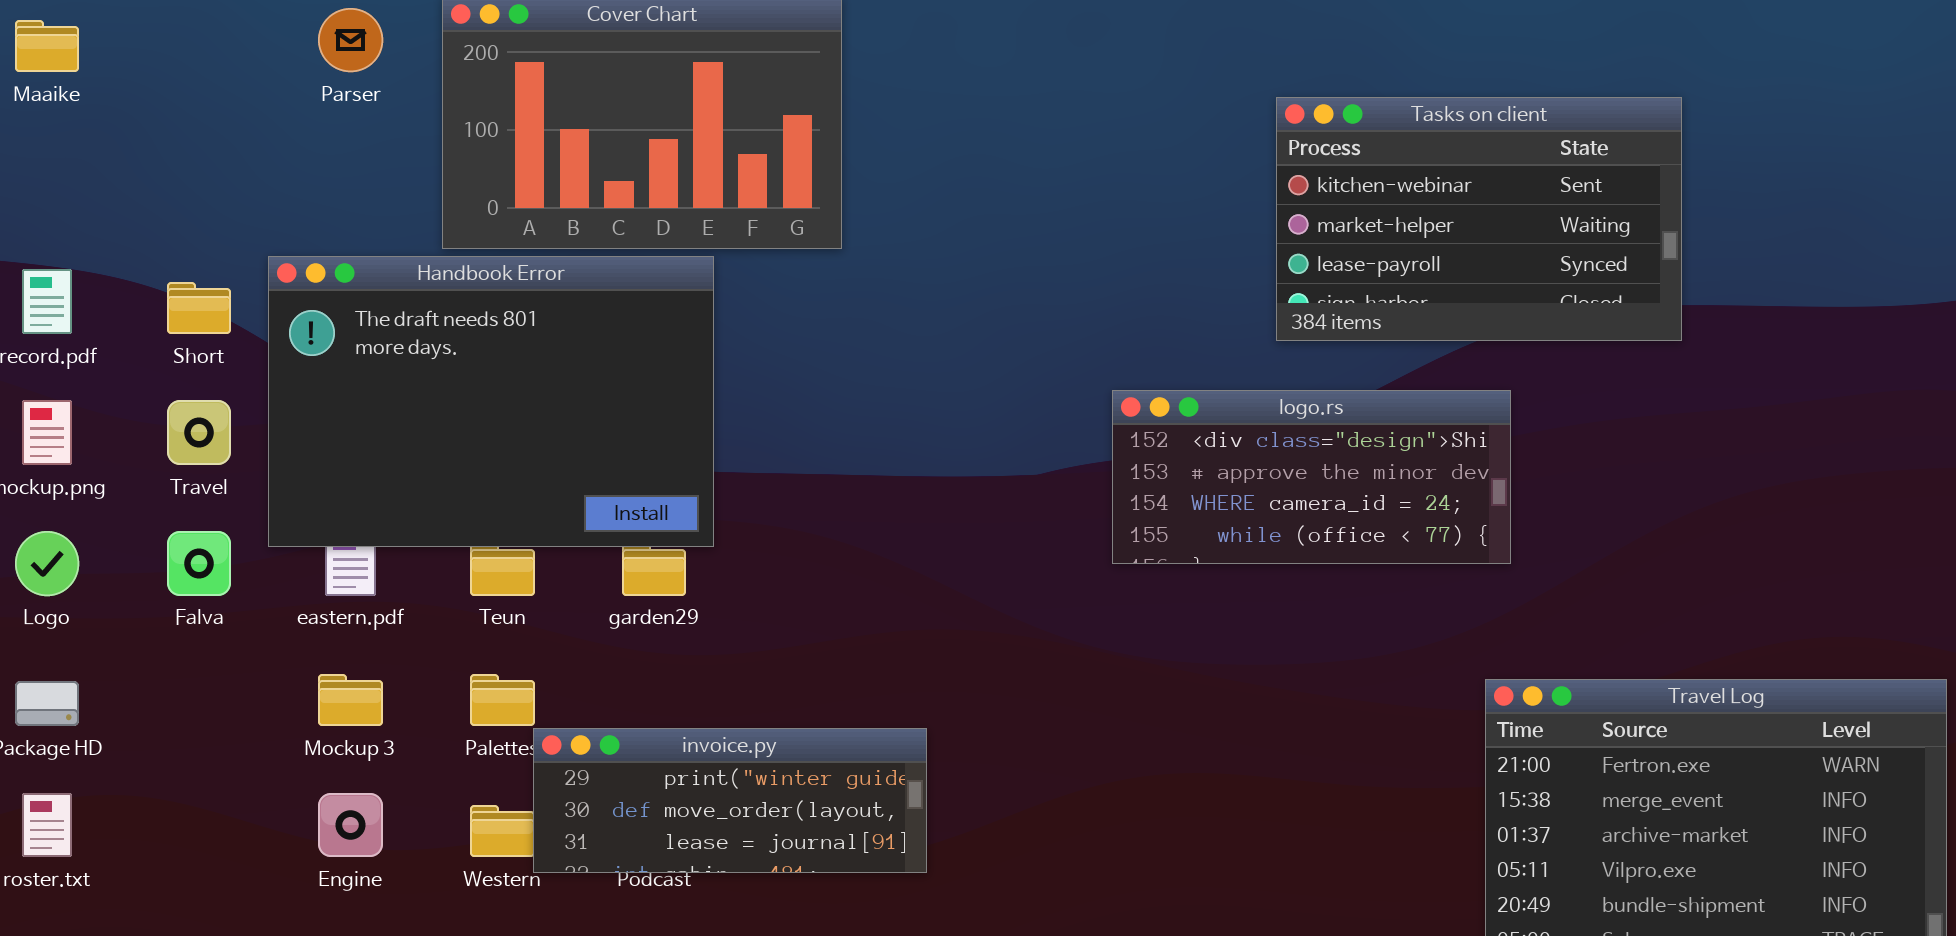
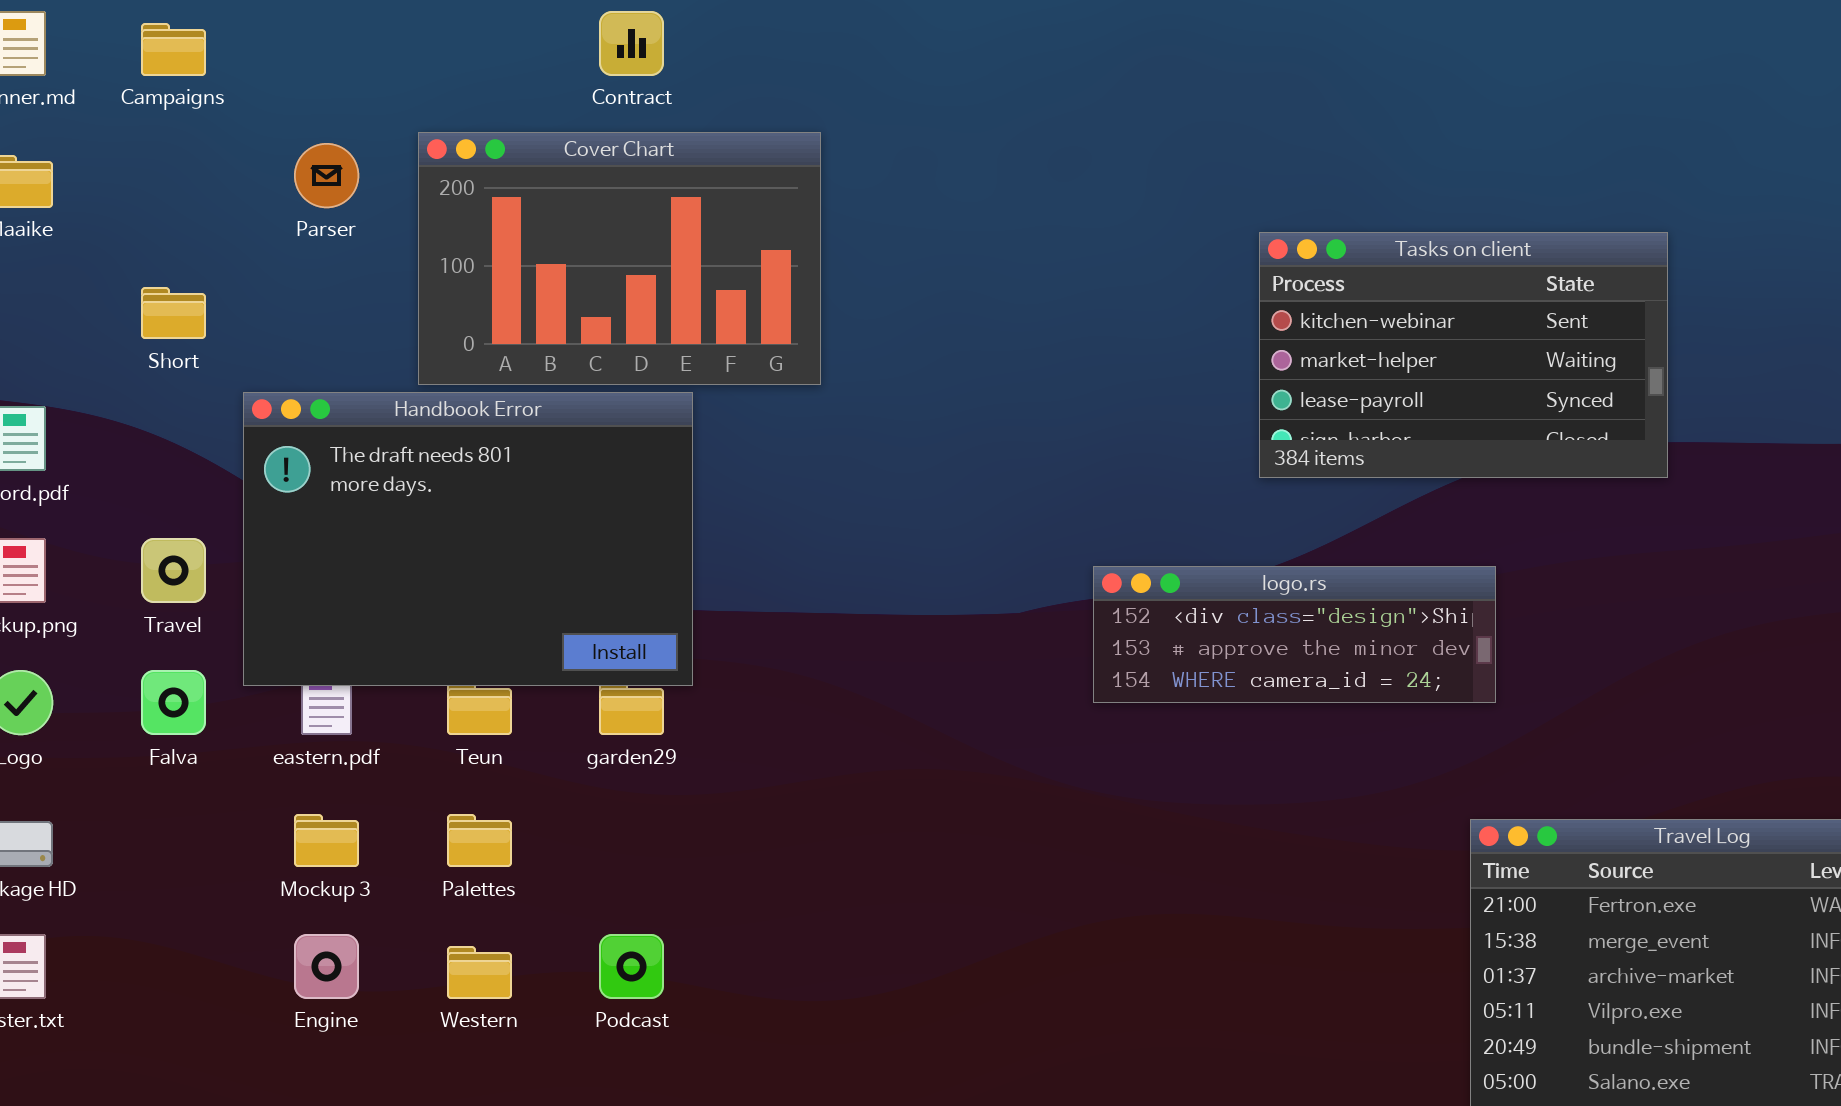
Short: [167,282,231,334] -> [141,287,206,339], moved
logo.rs: [1112,390,1511,564] -> [1093,566,1496,703], resized
invoice.py: [533,728,927,873] -> none, closed

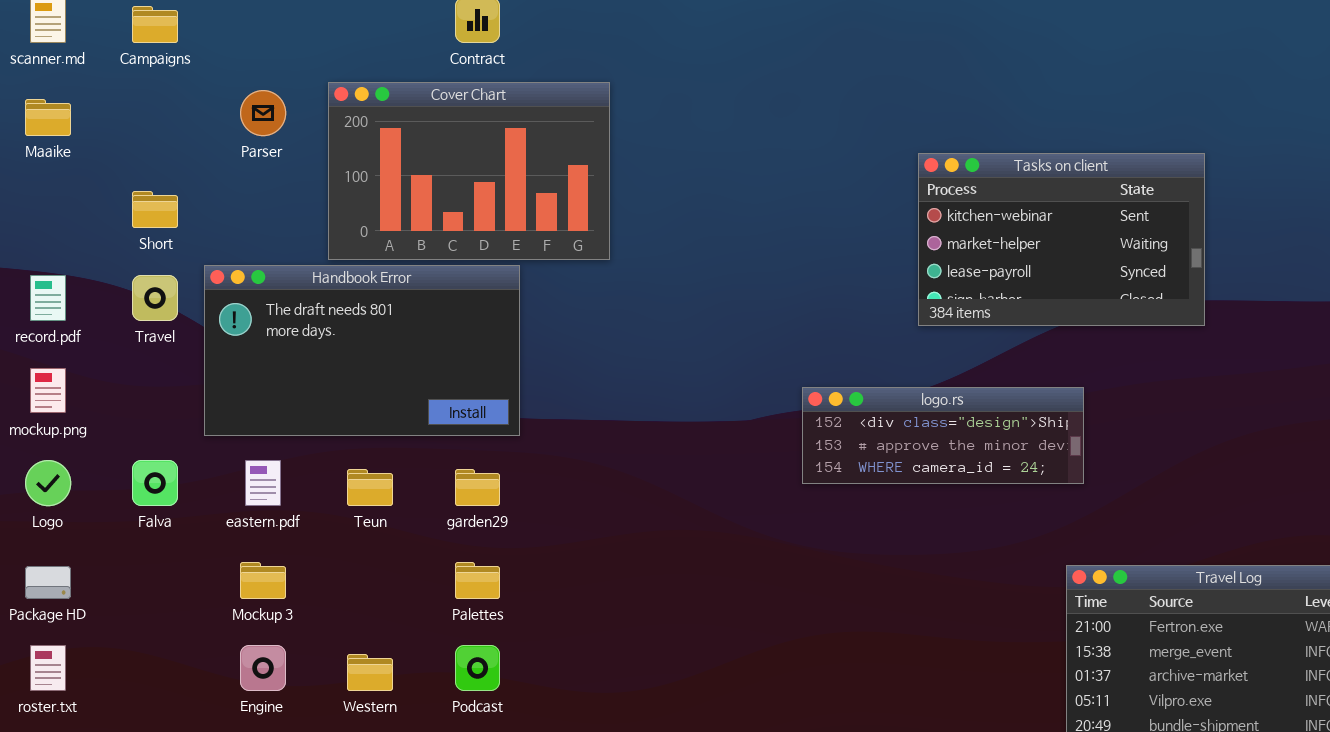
Handbook Error: [243,392,693,686] -> [204,265,520,436], resized
Travel: [141,538,206,603] -> [132,275,178,321], moved
Palettes: [447,814,512,867] -> [455,562,500,599], moved

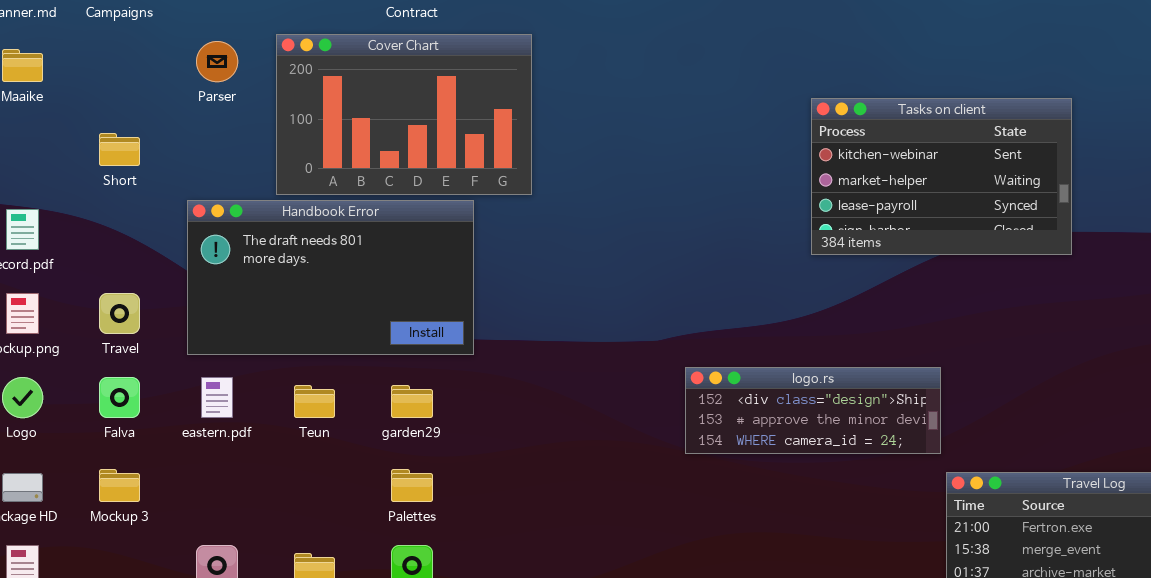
Handbook Error: [204,265,520,436] -> [187,200,474,355], moved
Travel: [132,275,178,321] -> [99,293,140,334], moved
logo.rs: [802,387,1084,484] -> [685,367,941,454], moved
Mockup 3: [240,562,286,599] -> [99,469,140,502], moved

